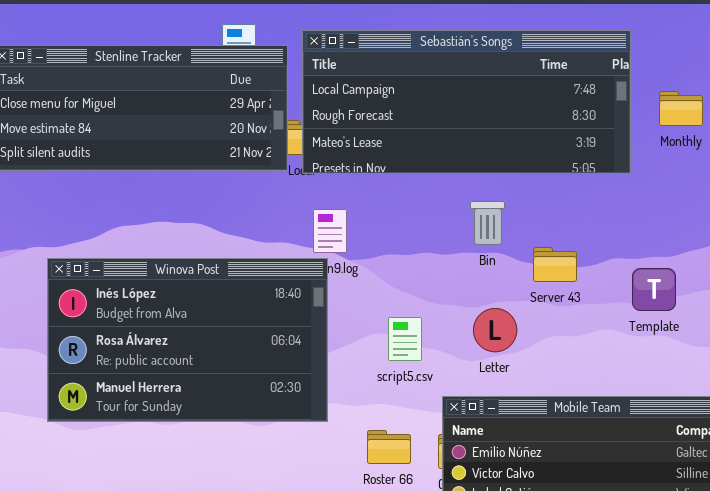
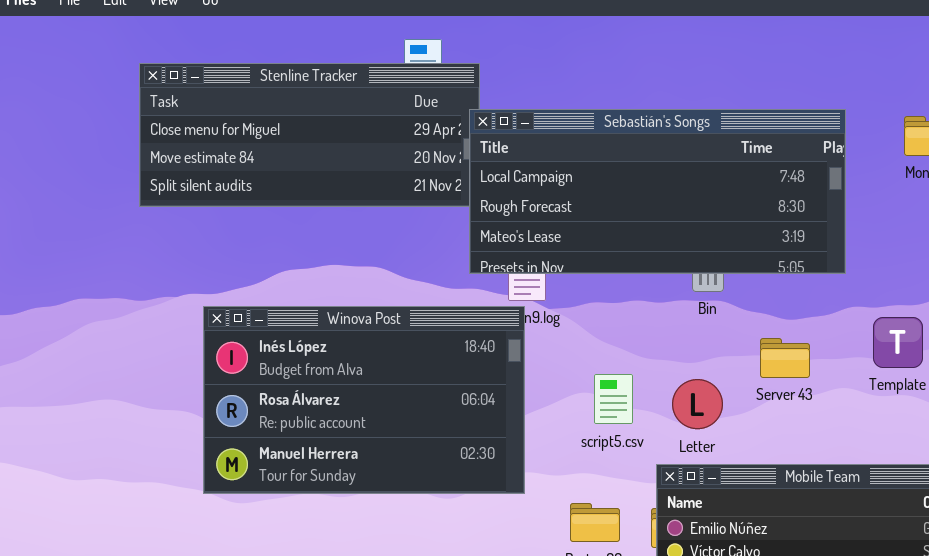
Sebastián's Songs: [302,30,631,174] -> [469,109,846,274], moved
Server 43: [533,247,577,282] -> [760,338,810,378], moved
Letter: [473,308,517,352] -> [672,379,723,429], moved

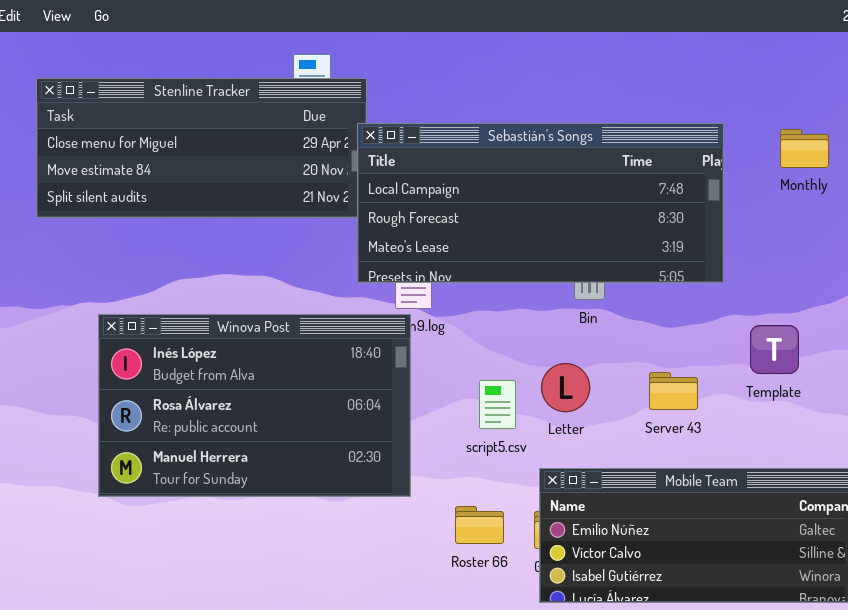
Server 43: [760,338,810,378] -> [649,372,698,410], moved
Letter: [672,379,723,429] -> [541,363,590,412], moved

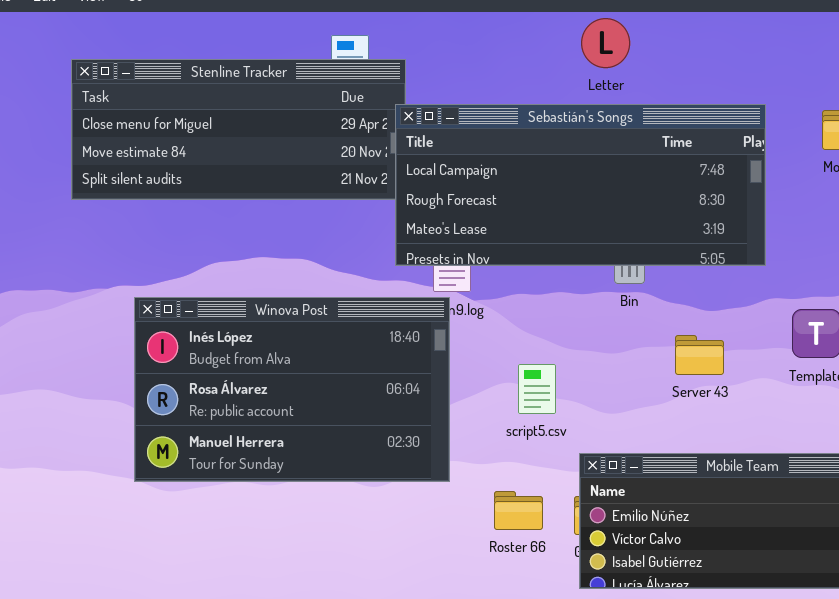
Letter: [541,363,590,412] -> [581,18,630,68], moved
Server 43: [649,372,698,410] -> [675,335,724,375], moved

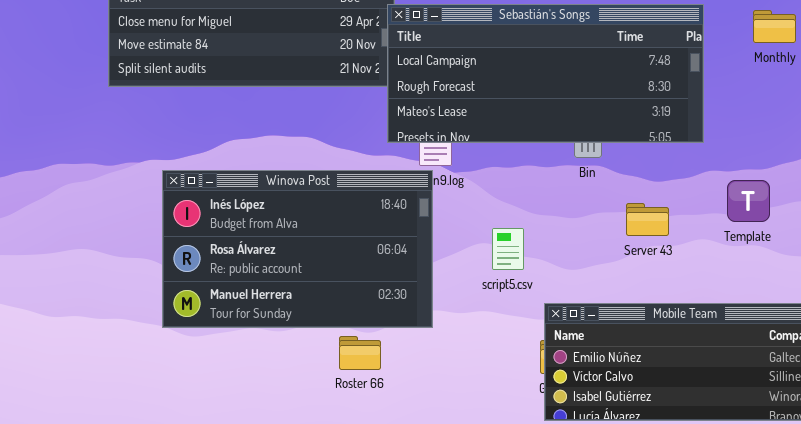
Roster 66: [494,491,543,530] -> [339,336,381,370], moved

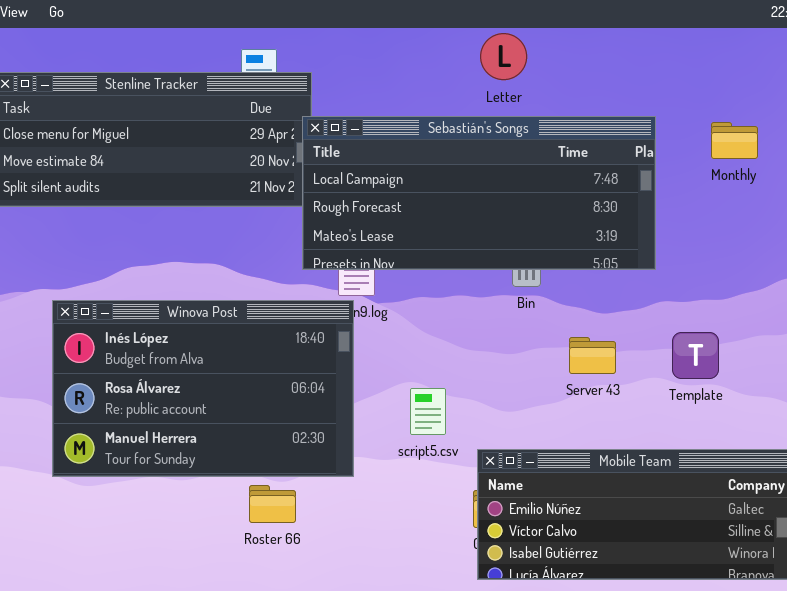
Template: [727,180,770,222] -> [672,332,719,379], moved
script5.csv: [492,228,524,270] -> [410,388,446,435], moved

